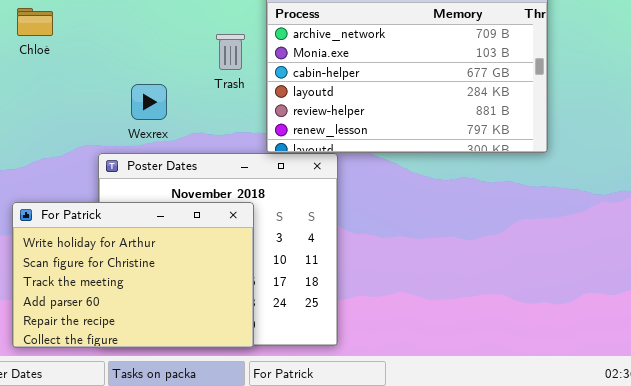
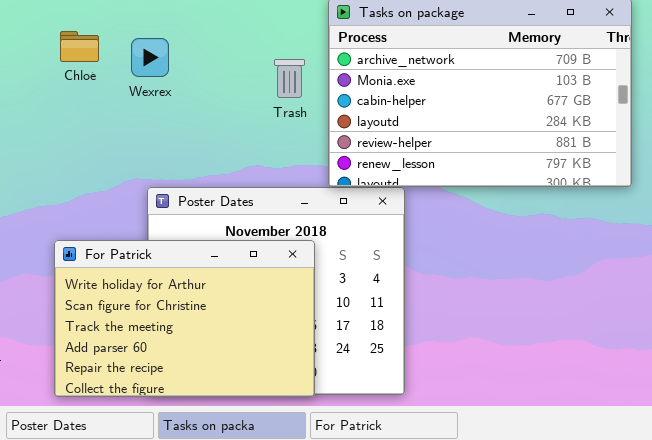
Wexrex: [131,84,167,120] -> [131,38,169,77], moved

